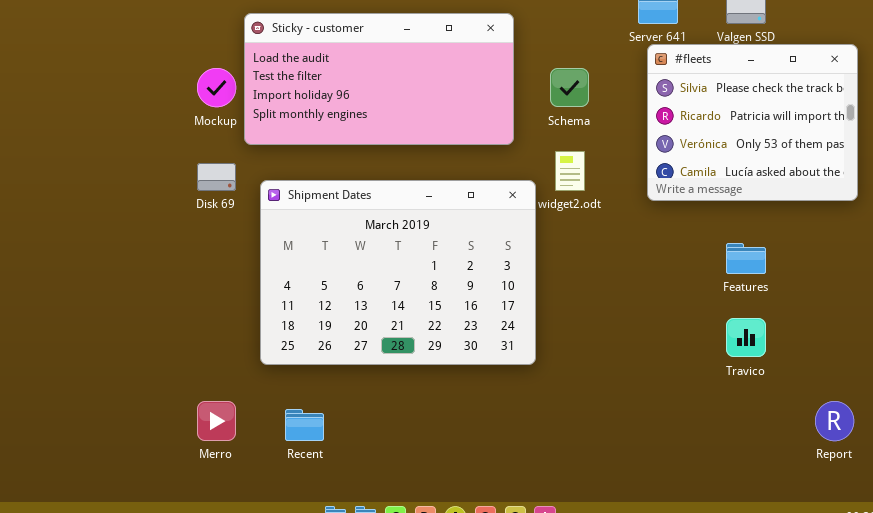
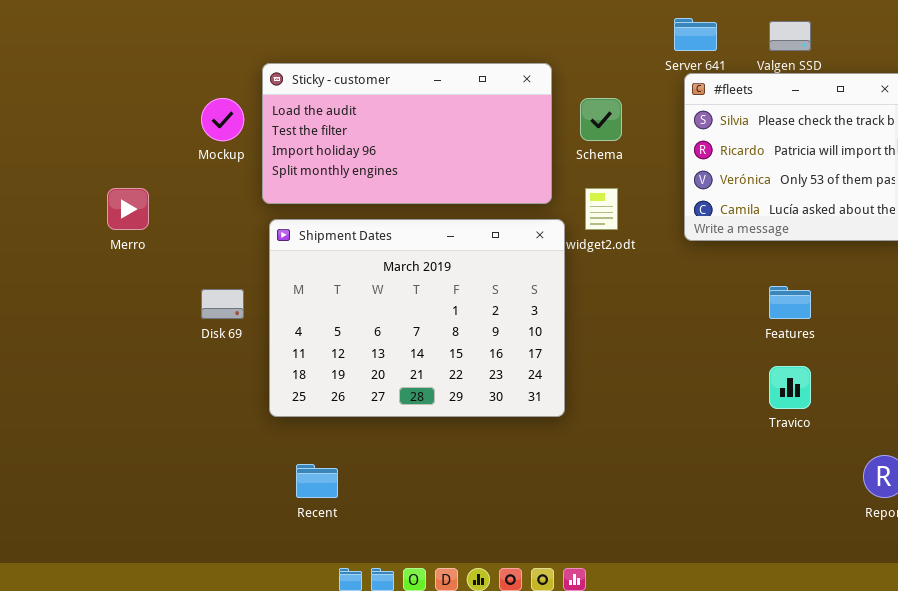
Sticky - customer: [244,13,514,145] -> [262,63,552,204], moved
Disk 69: [197,163,236,191] -> [201,289,244,319], moved
Merro: [197,401,236,441] -> [107,188,149,230], moved

